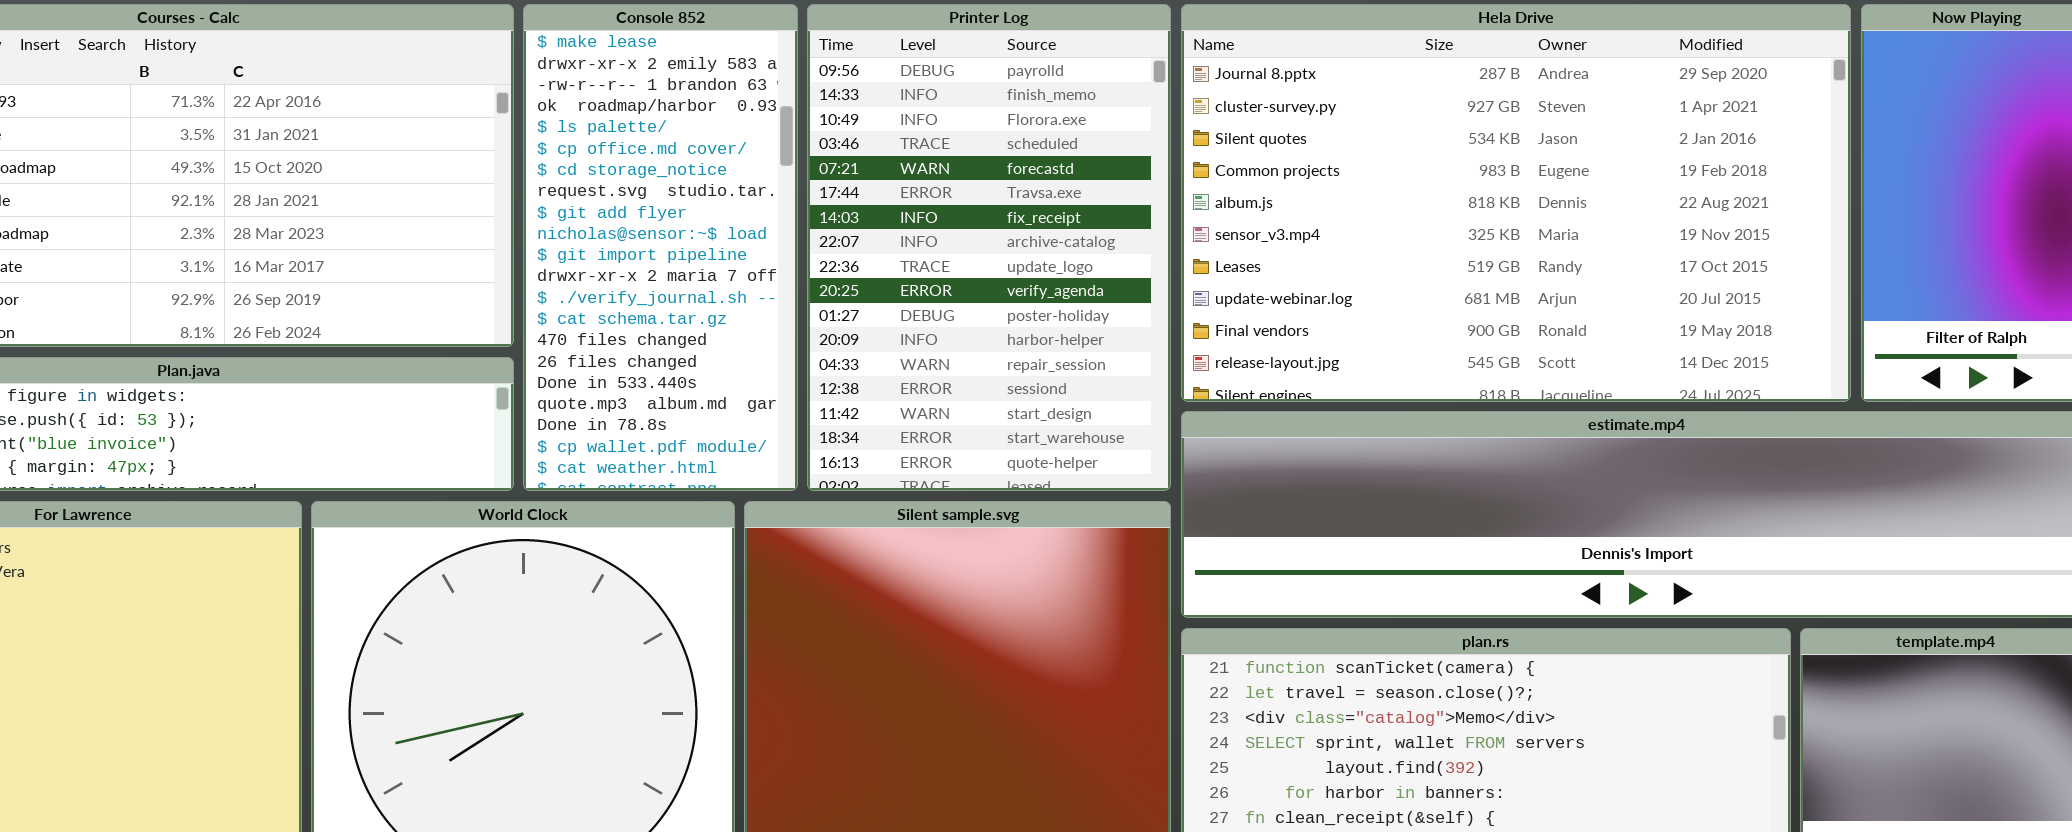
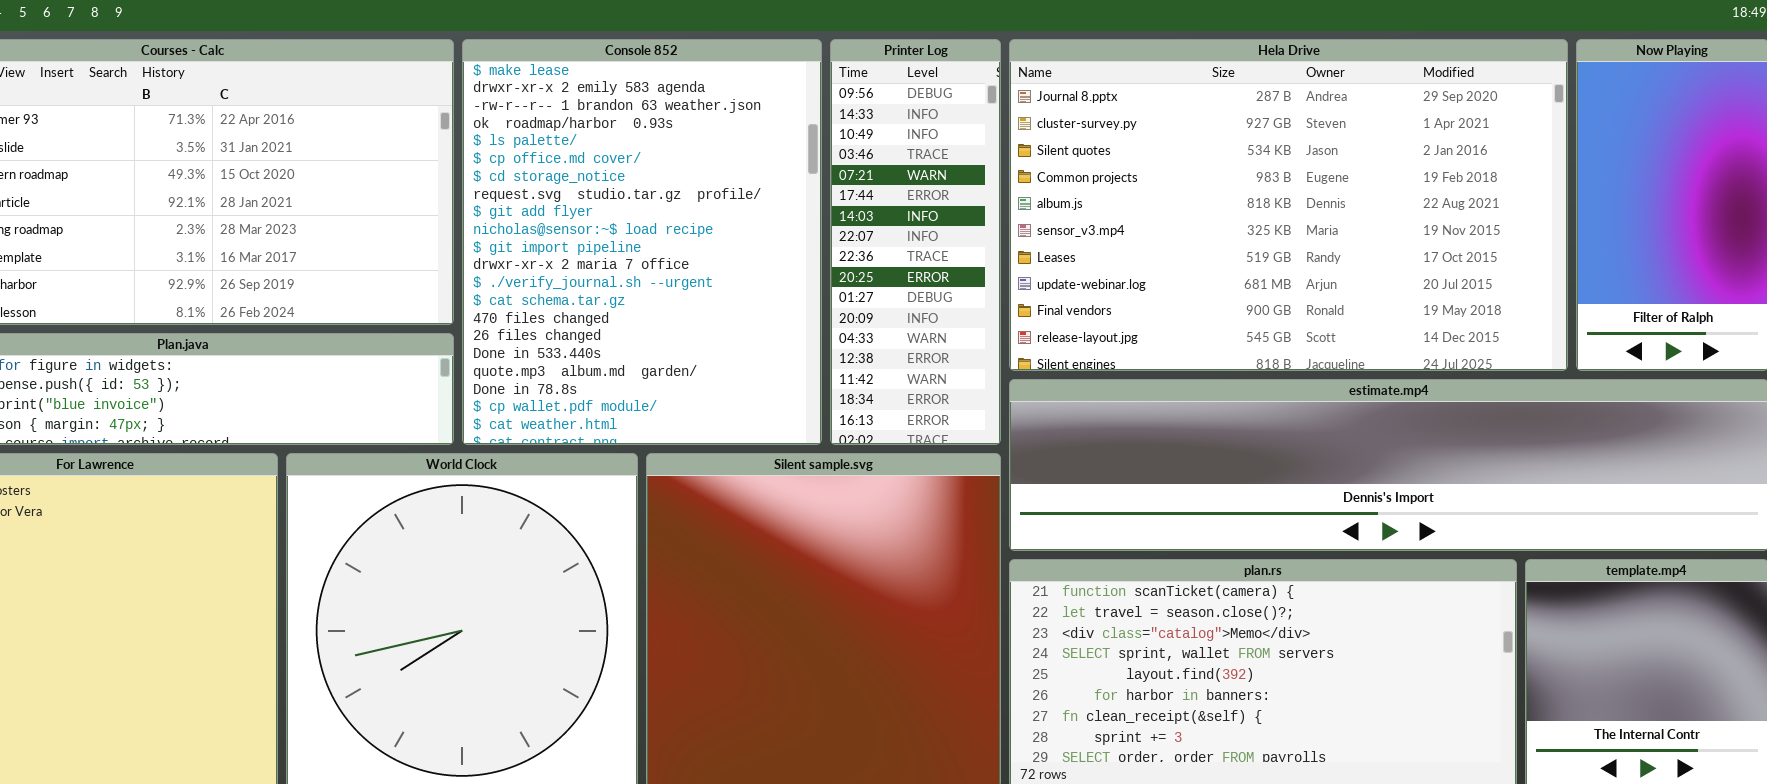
Console 852: [523,4,798,491] -> [462,39,822,445], resized
Printer Log: [807,4,1171,491] -> [830,39,1001,445], resized

